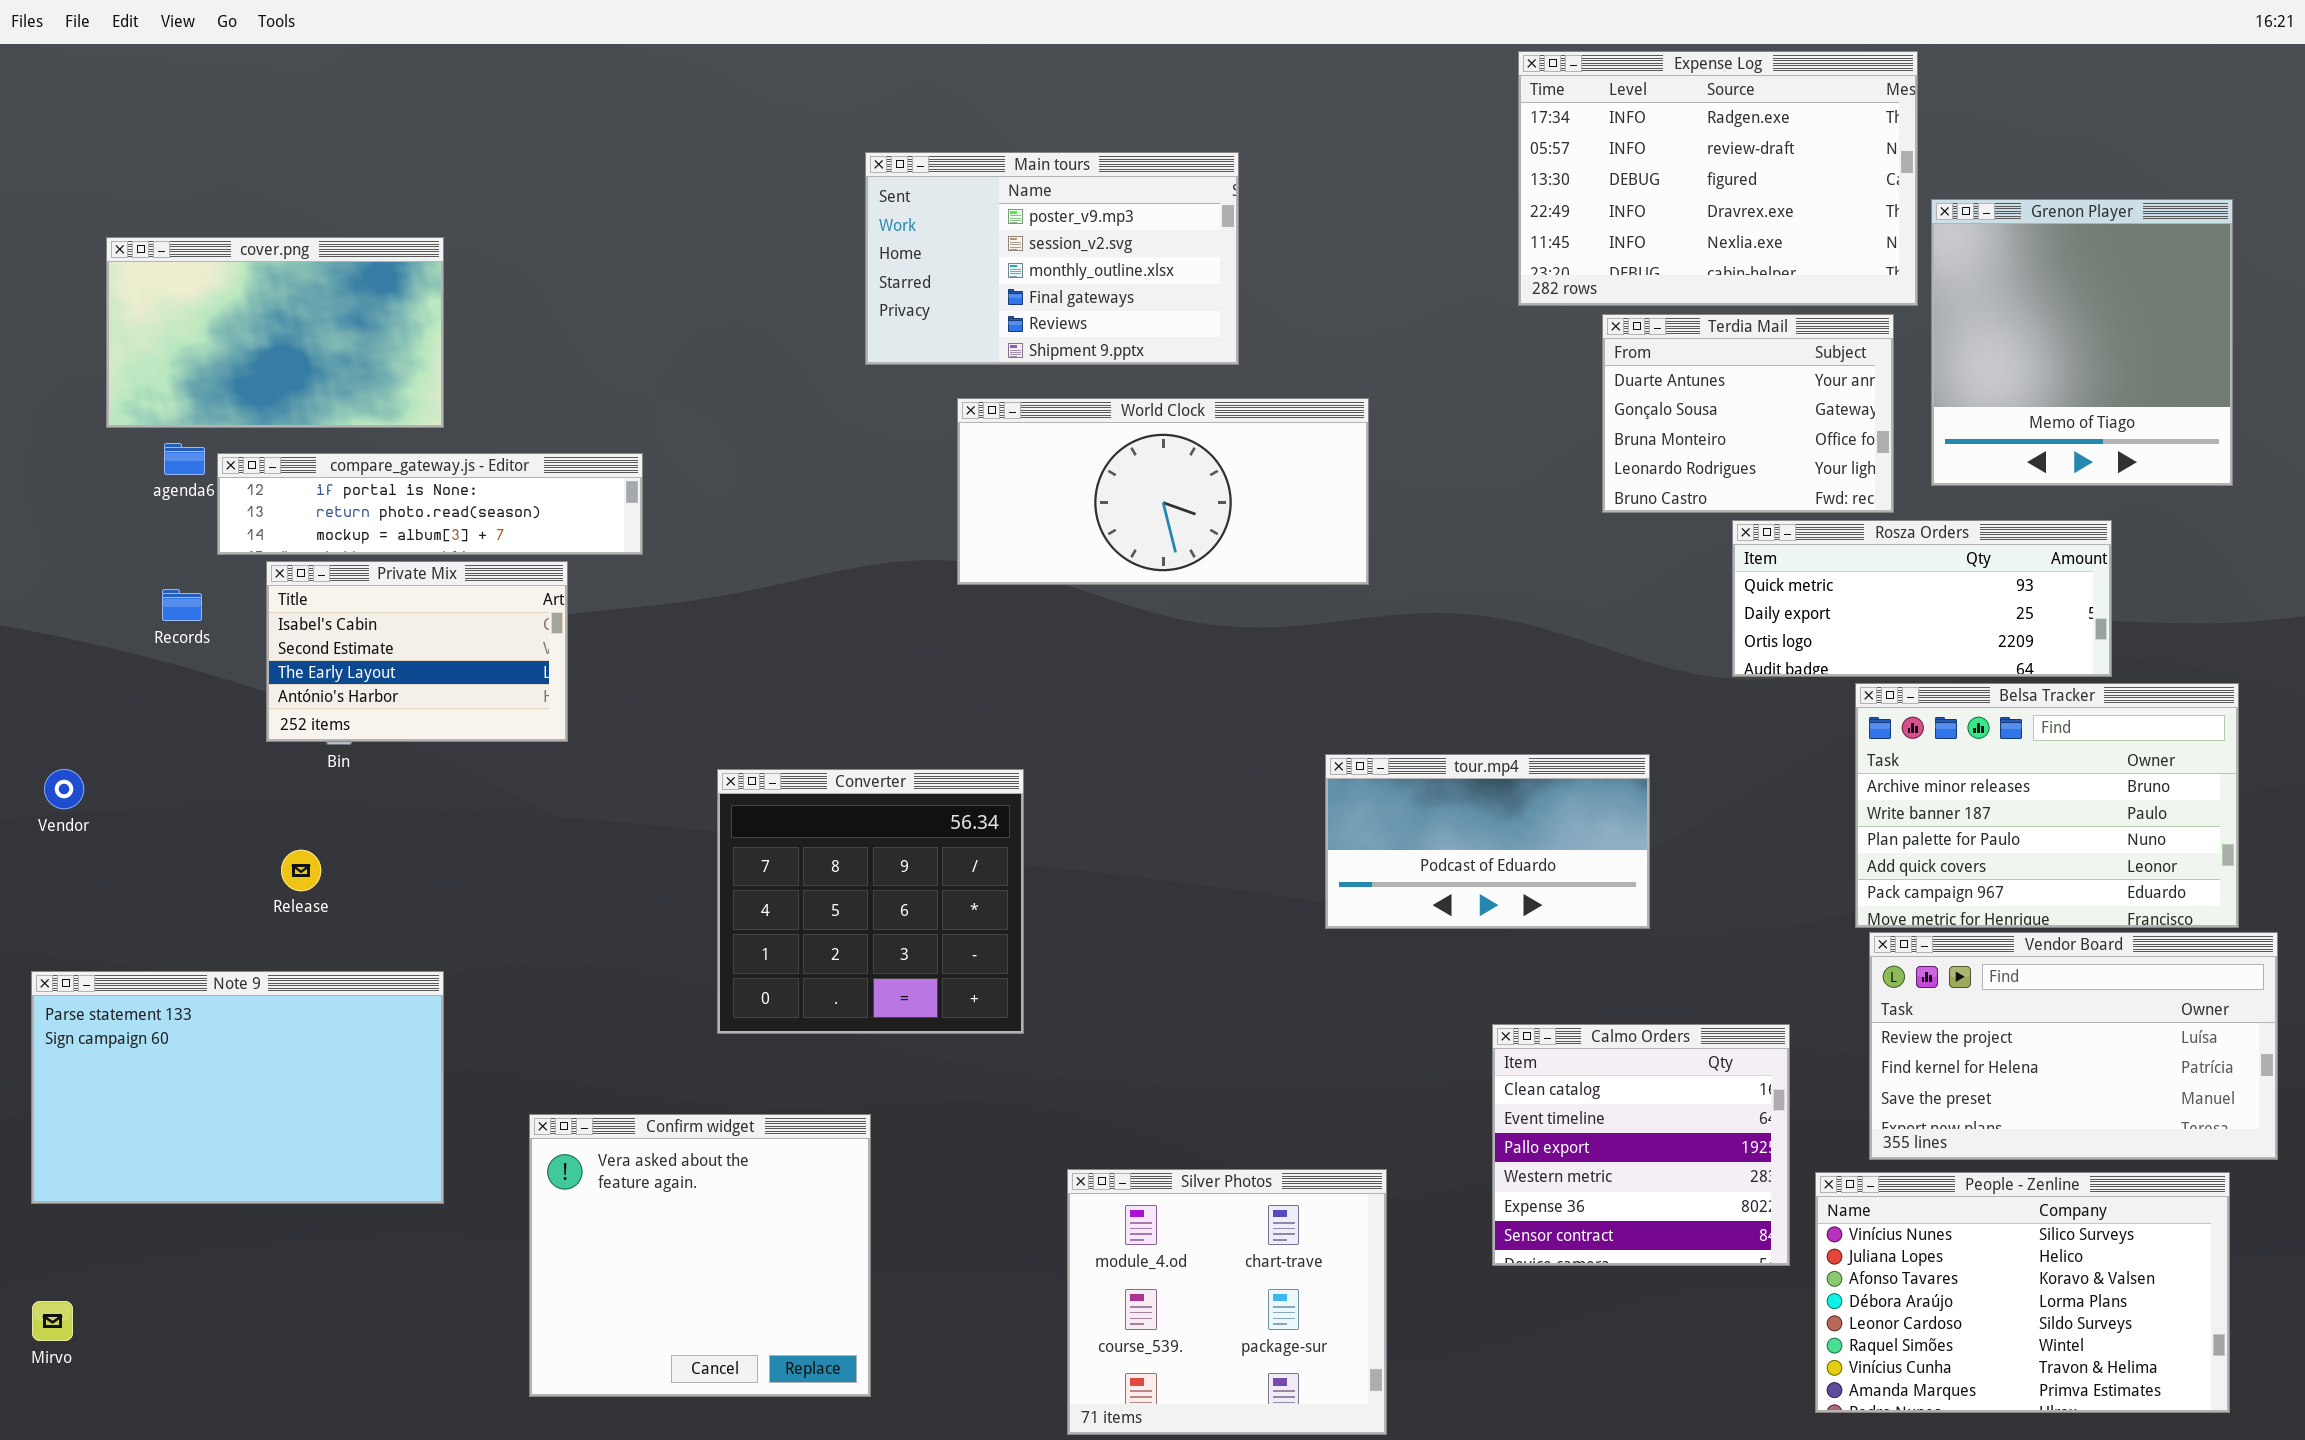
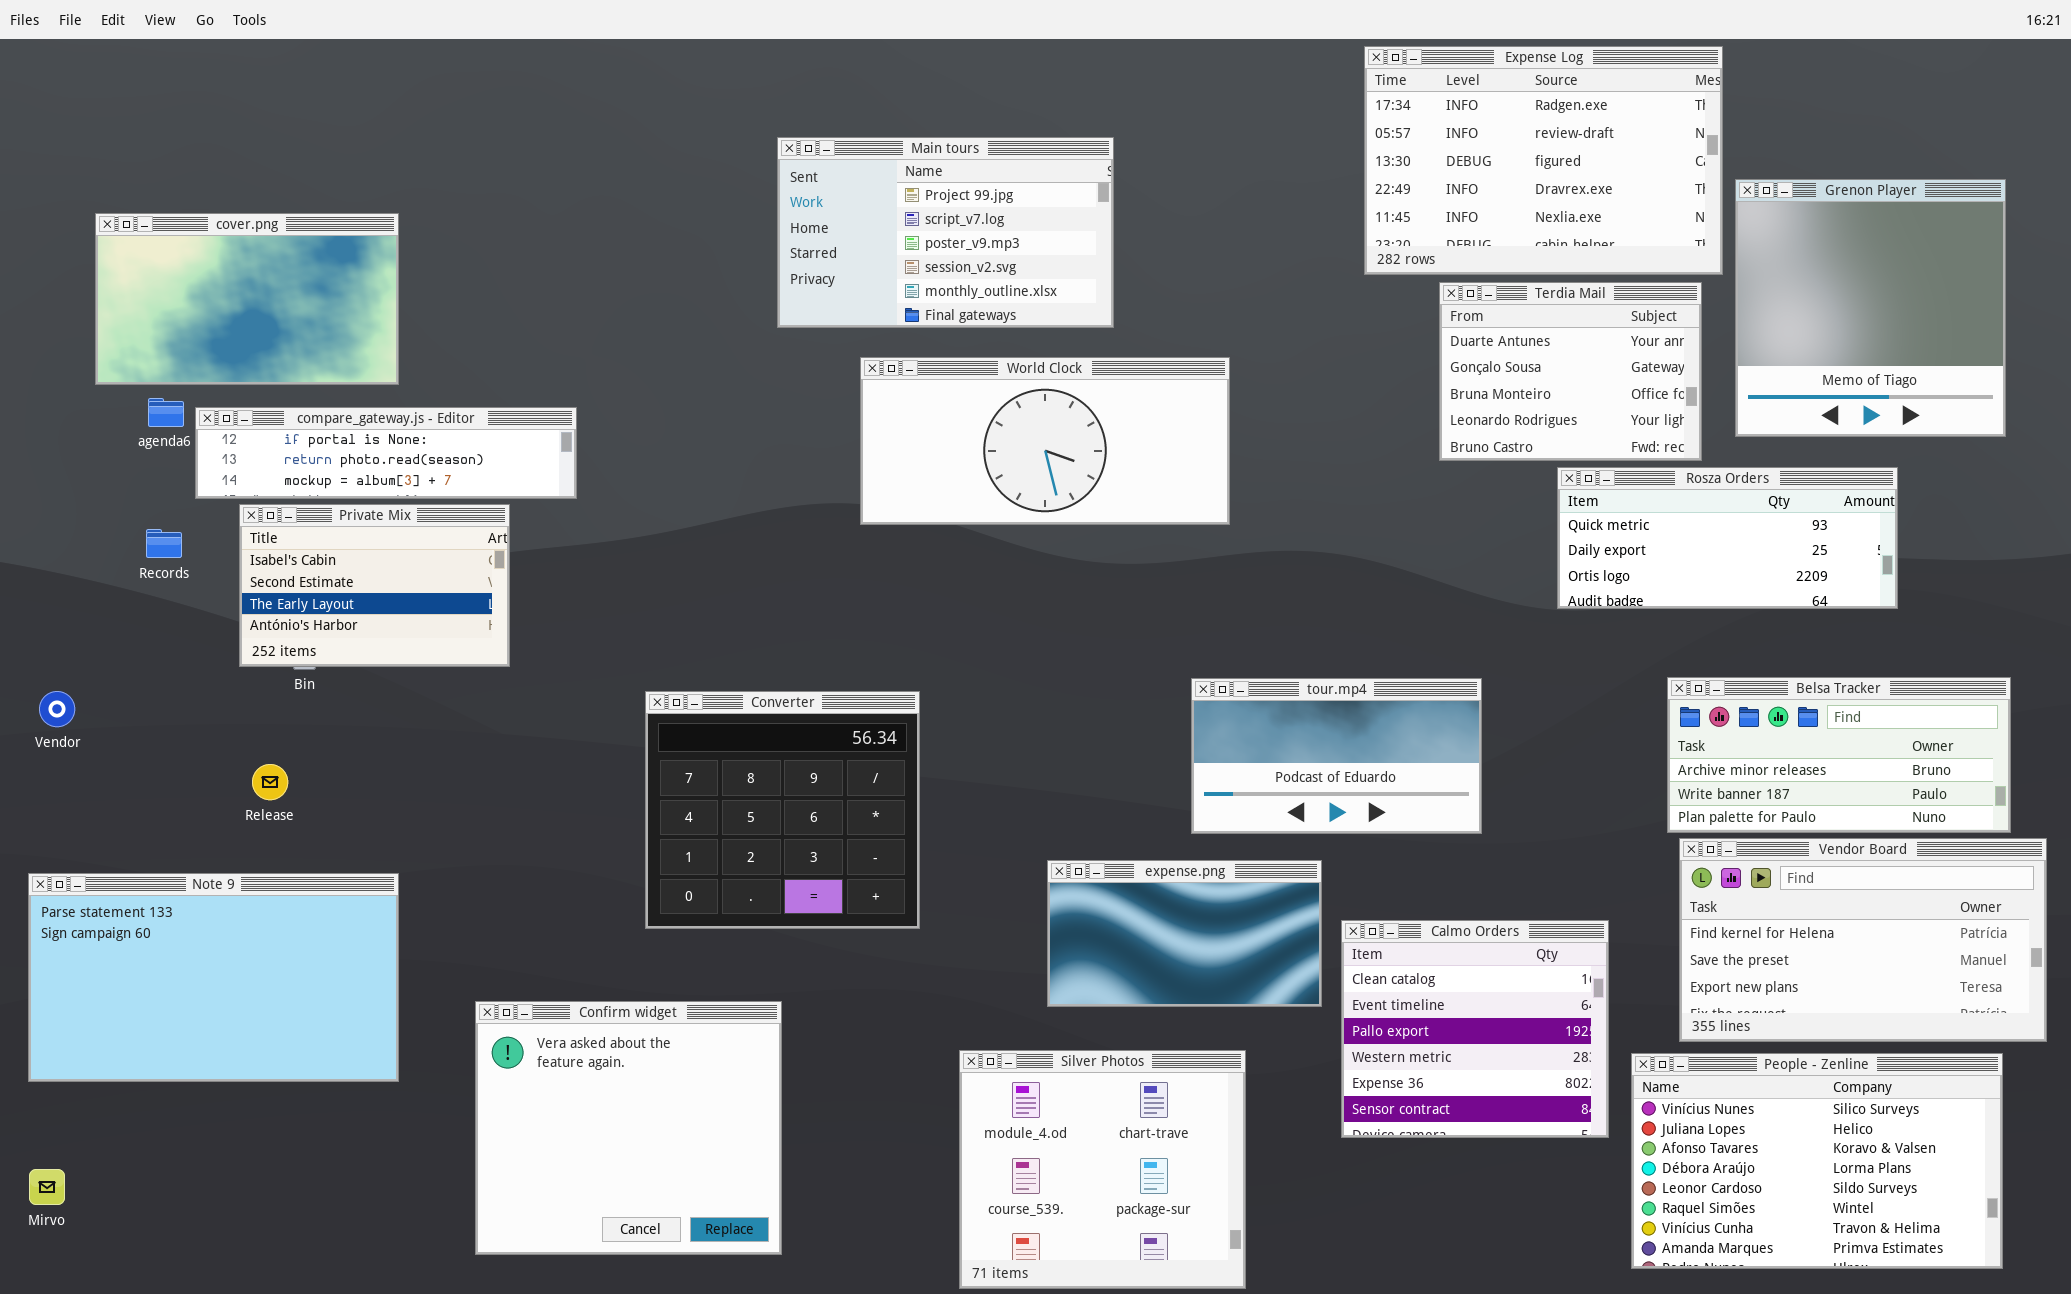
Main tours: [865,152,1239,365] -> [777,137,1114,328], scrolled up 2 rows
Belsa Tracker: [1855,683,2239,928] -> [1667,677,2011,833], resized
Vendor Board: [1869,932,2278,1160] -> [1679,838,2047,1042], scrolled down 1 row
expense.png: none -> [1047,860,1322,1007], opened

